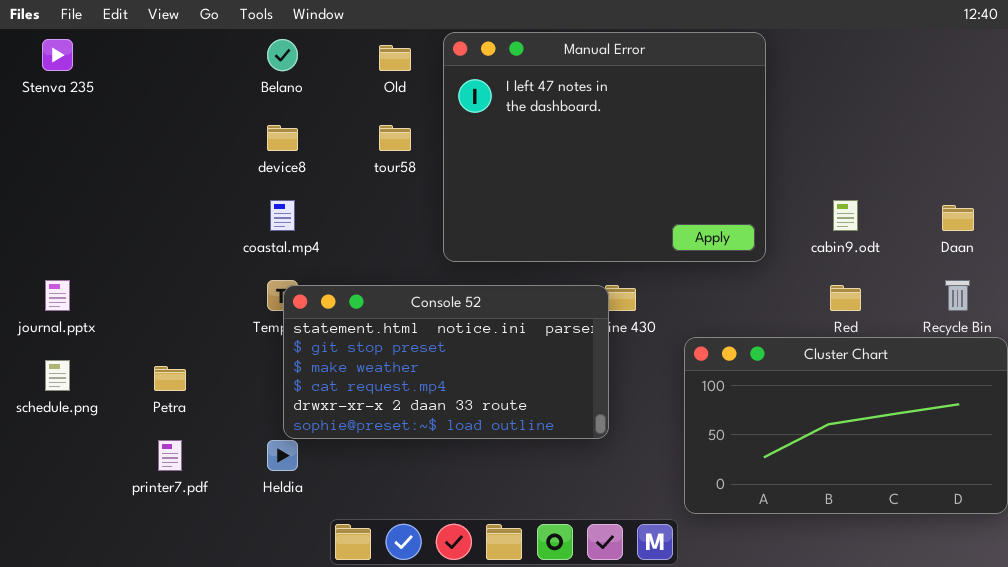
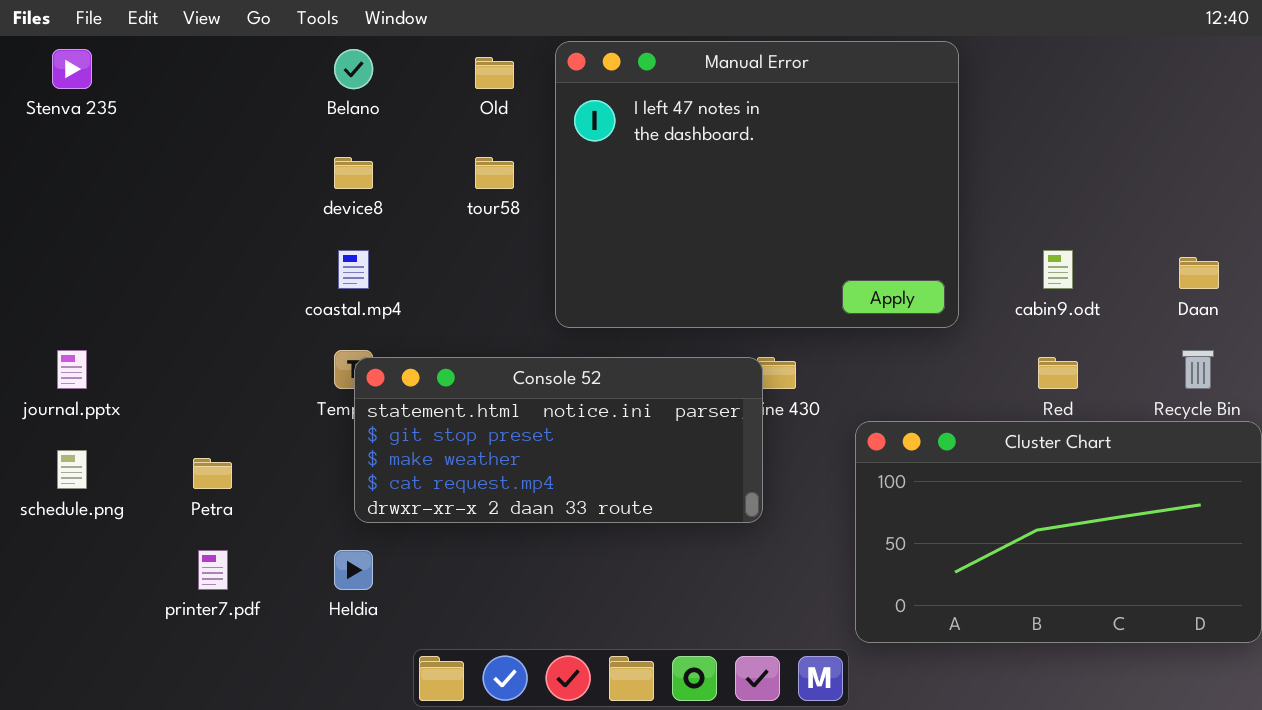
Console 52: [283,285,609,439] -> [354,357,763,523], resized

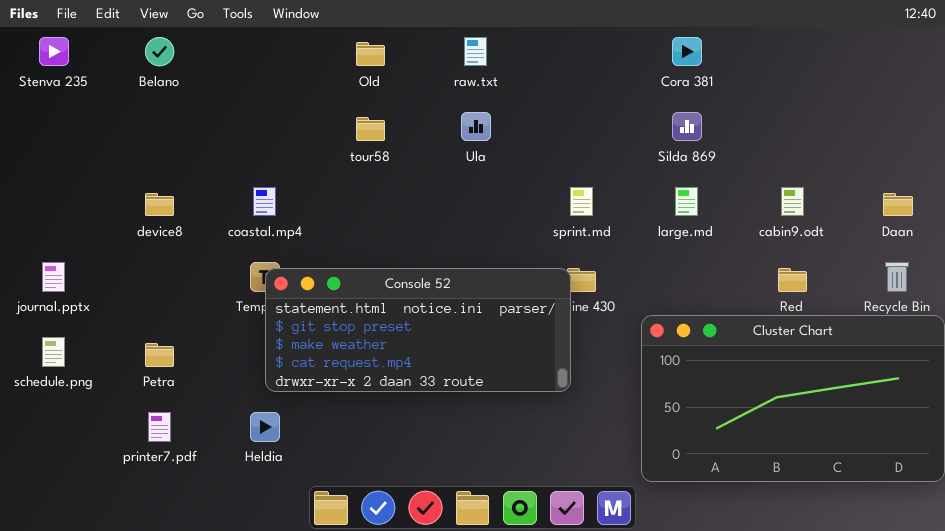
Manual Error: [555,41,959,328] -> none, closed
Belano: [334,49,373,89] -> [145,37,174,66], moved
device8: [334,157,373,189] -> [145,193,174,216], moved

